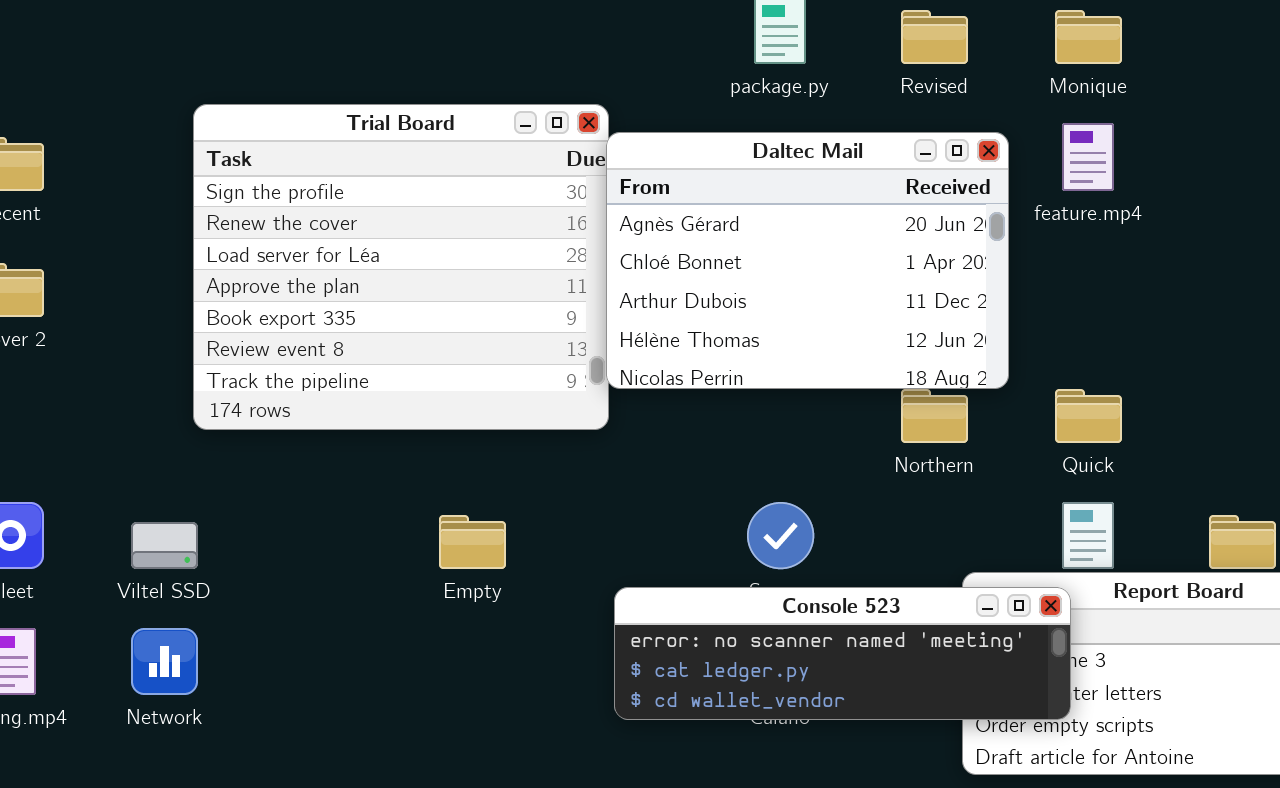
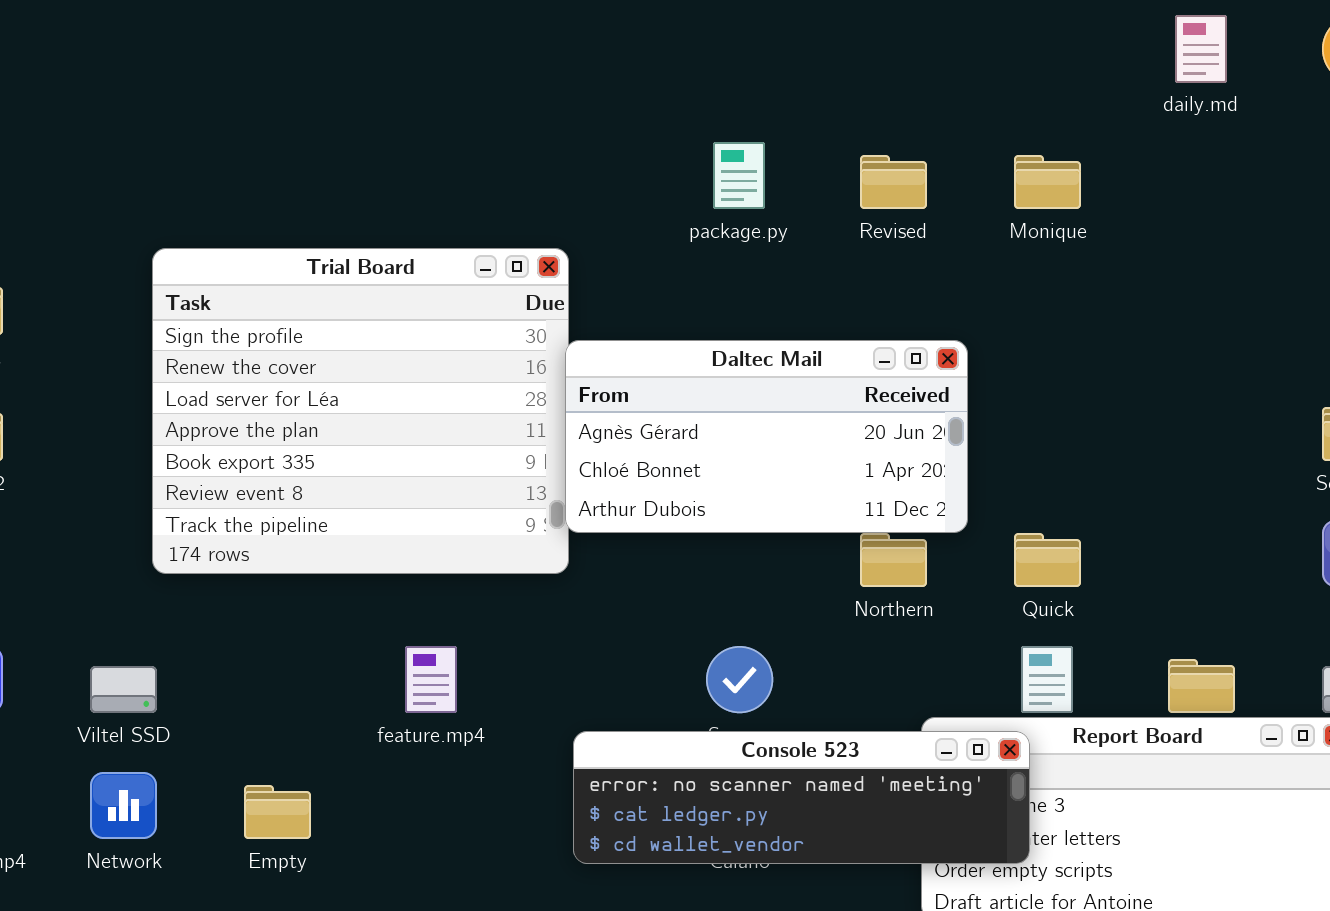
feature.mp4: [1062,123,1114,191] -> [405,646,457,713], moved
Daltec Mail: [606,132,1009,389] -> [565,340,968,533], resized
Empty: [439,515,506,569] -> [244,785,311,839], moved

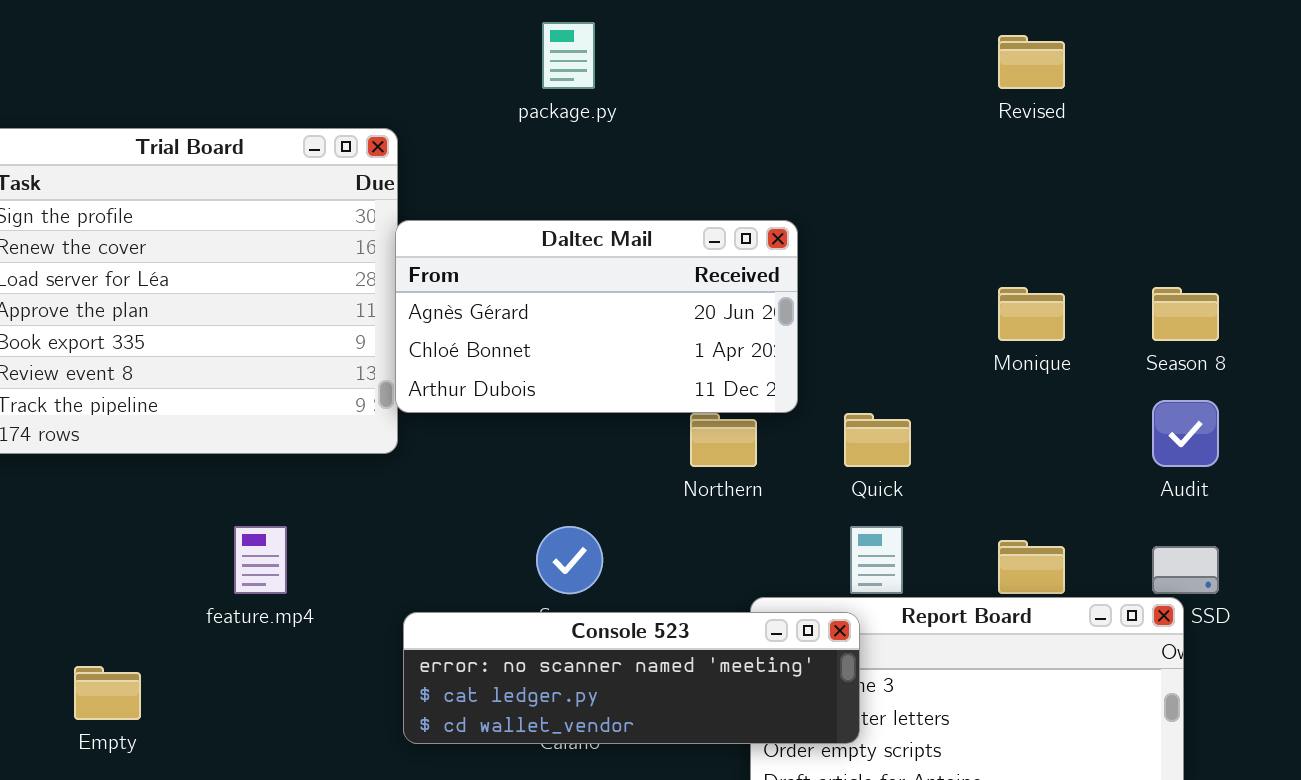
Revised: [860,155,927,209] -> [998,35,1065,89], moved
Monique: [1014,155,1081,209] -> [998,287,1065,341], moved

